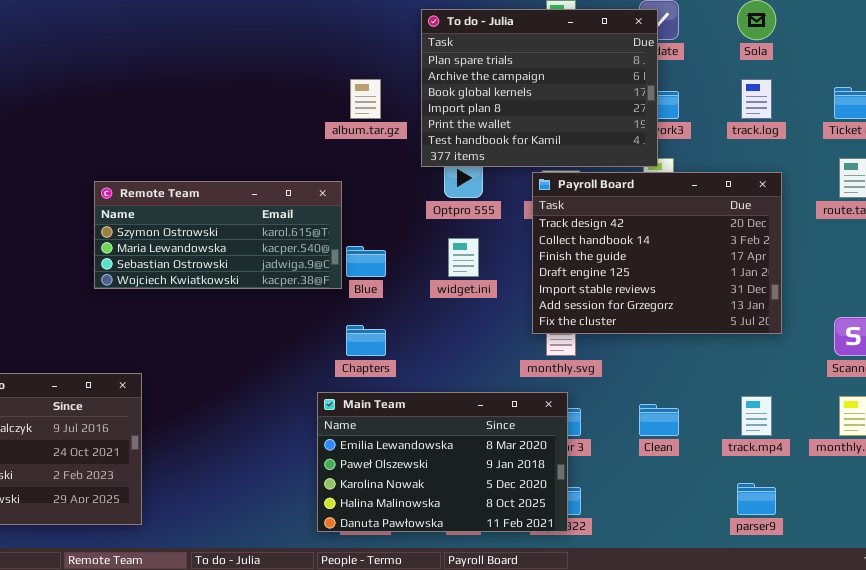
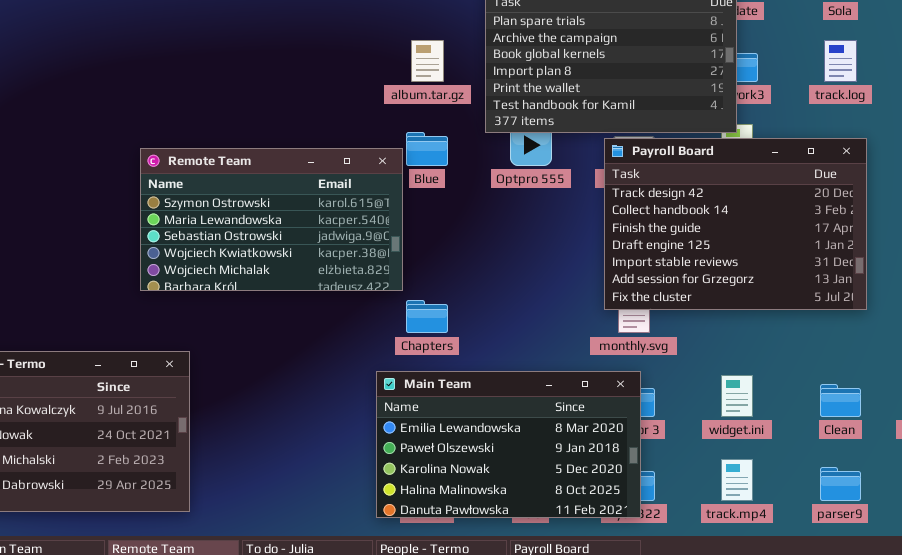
Remote Team: [94,181,342,289] -> [140,148,403,291], resized
widget.ini: [448,238,479,277] -> [721,375,753,417], moved
Blue: [346,246,386,277] -> [406,132,448,166], moved
track.mp4: [741,396,772,436] -> [721,459,753,501], moved
Clean: [639,404,679,436] -> [820,384,861,417], moved

